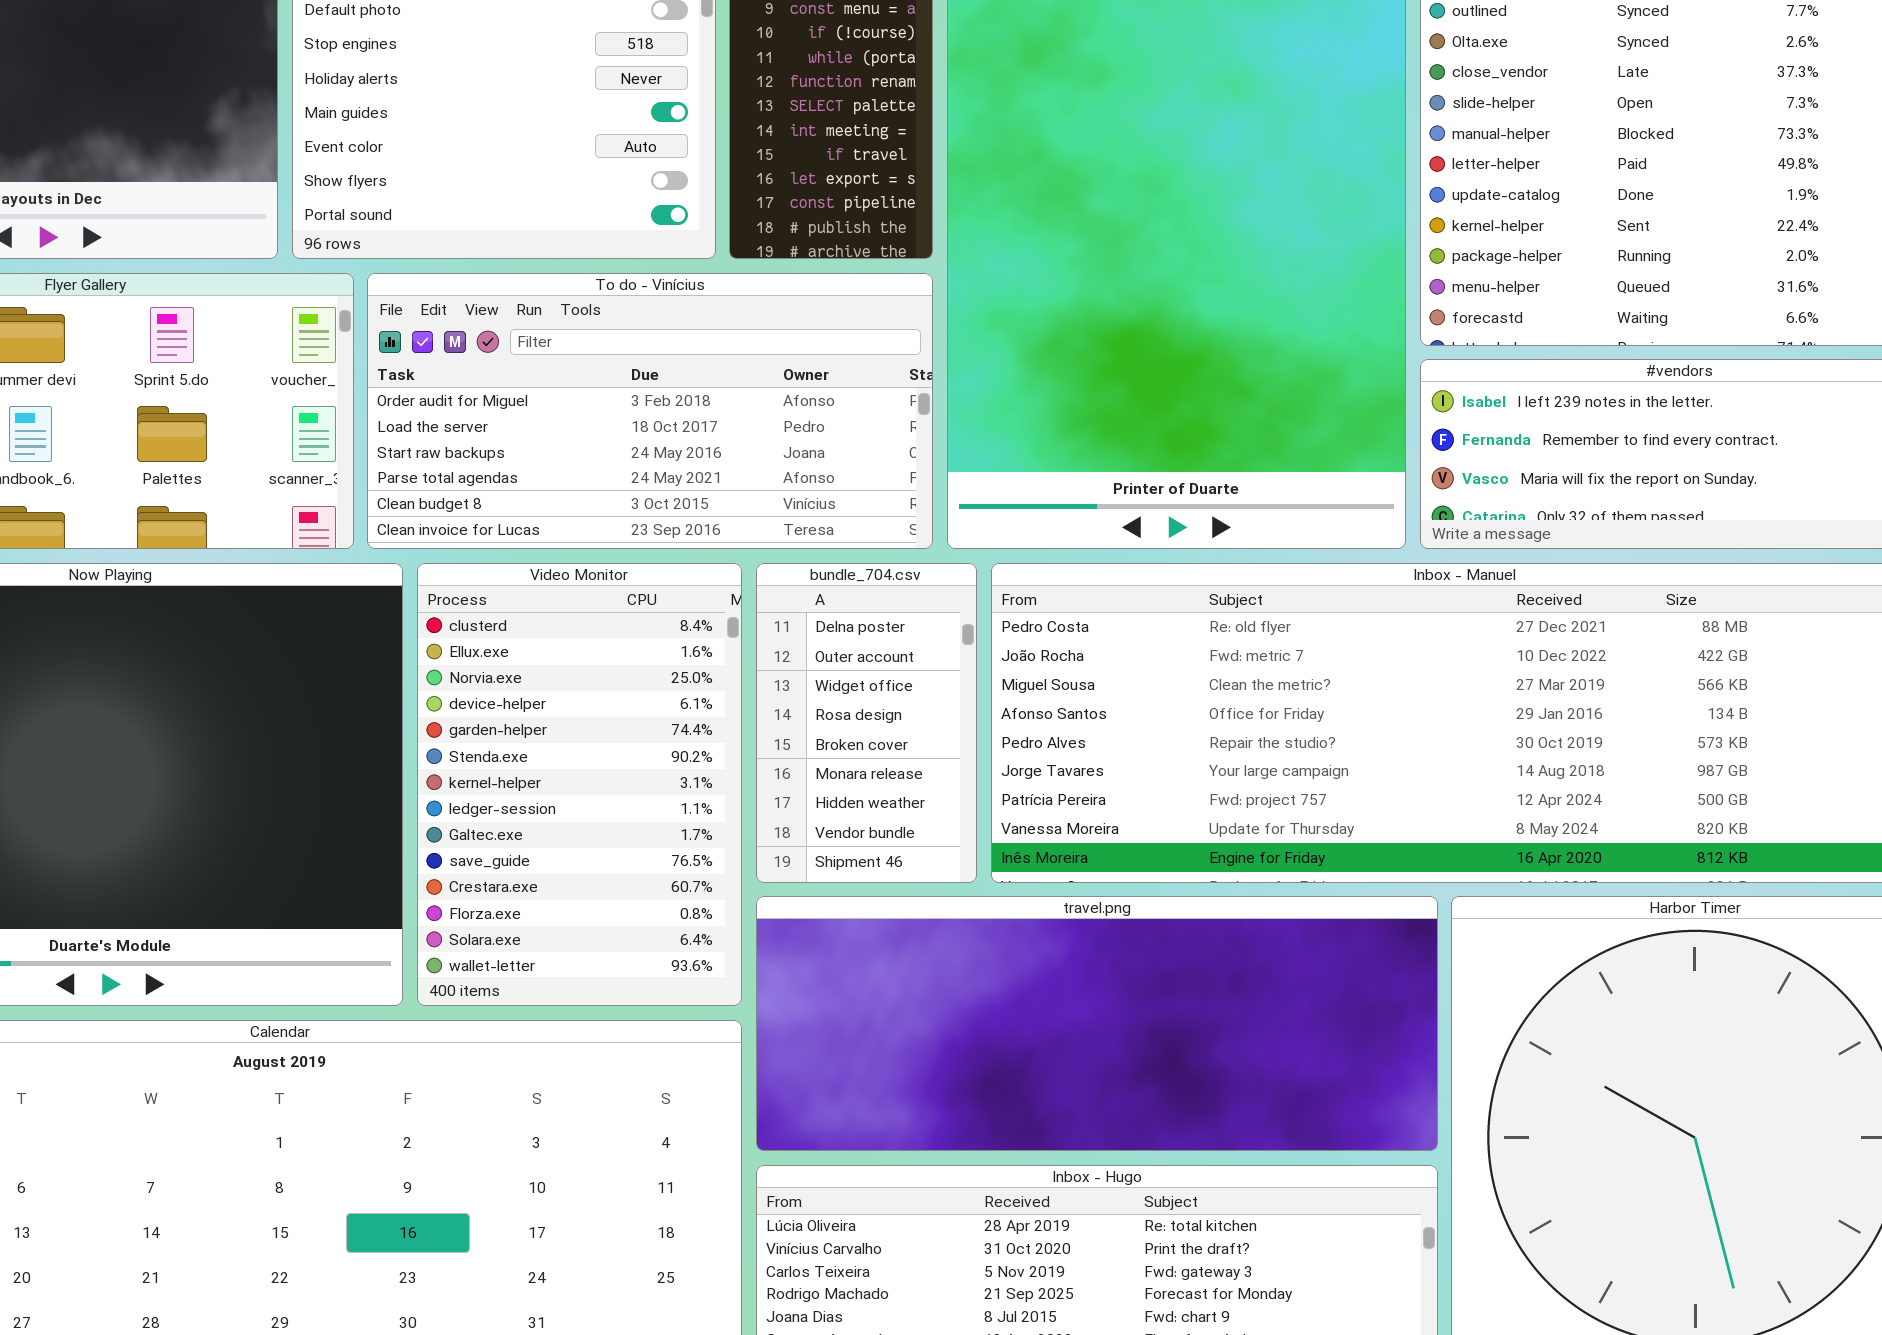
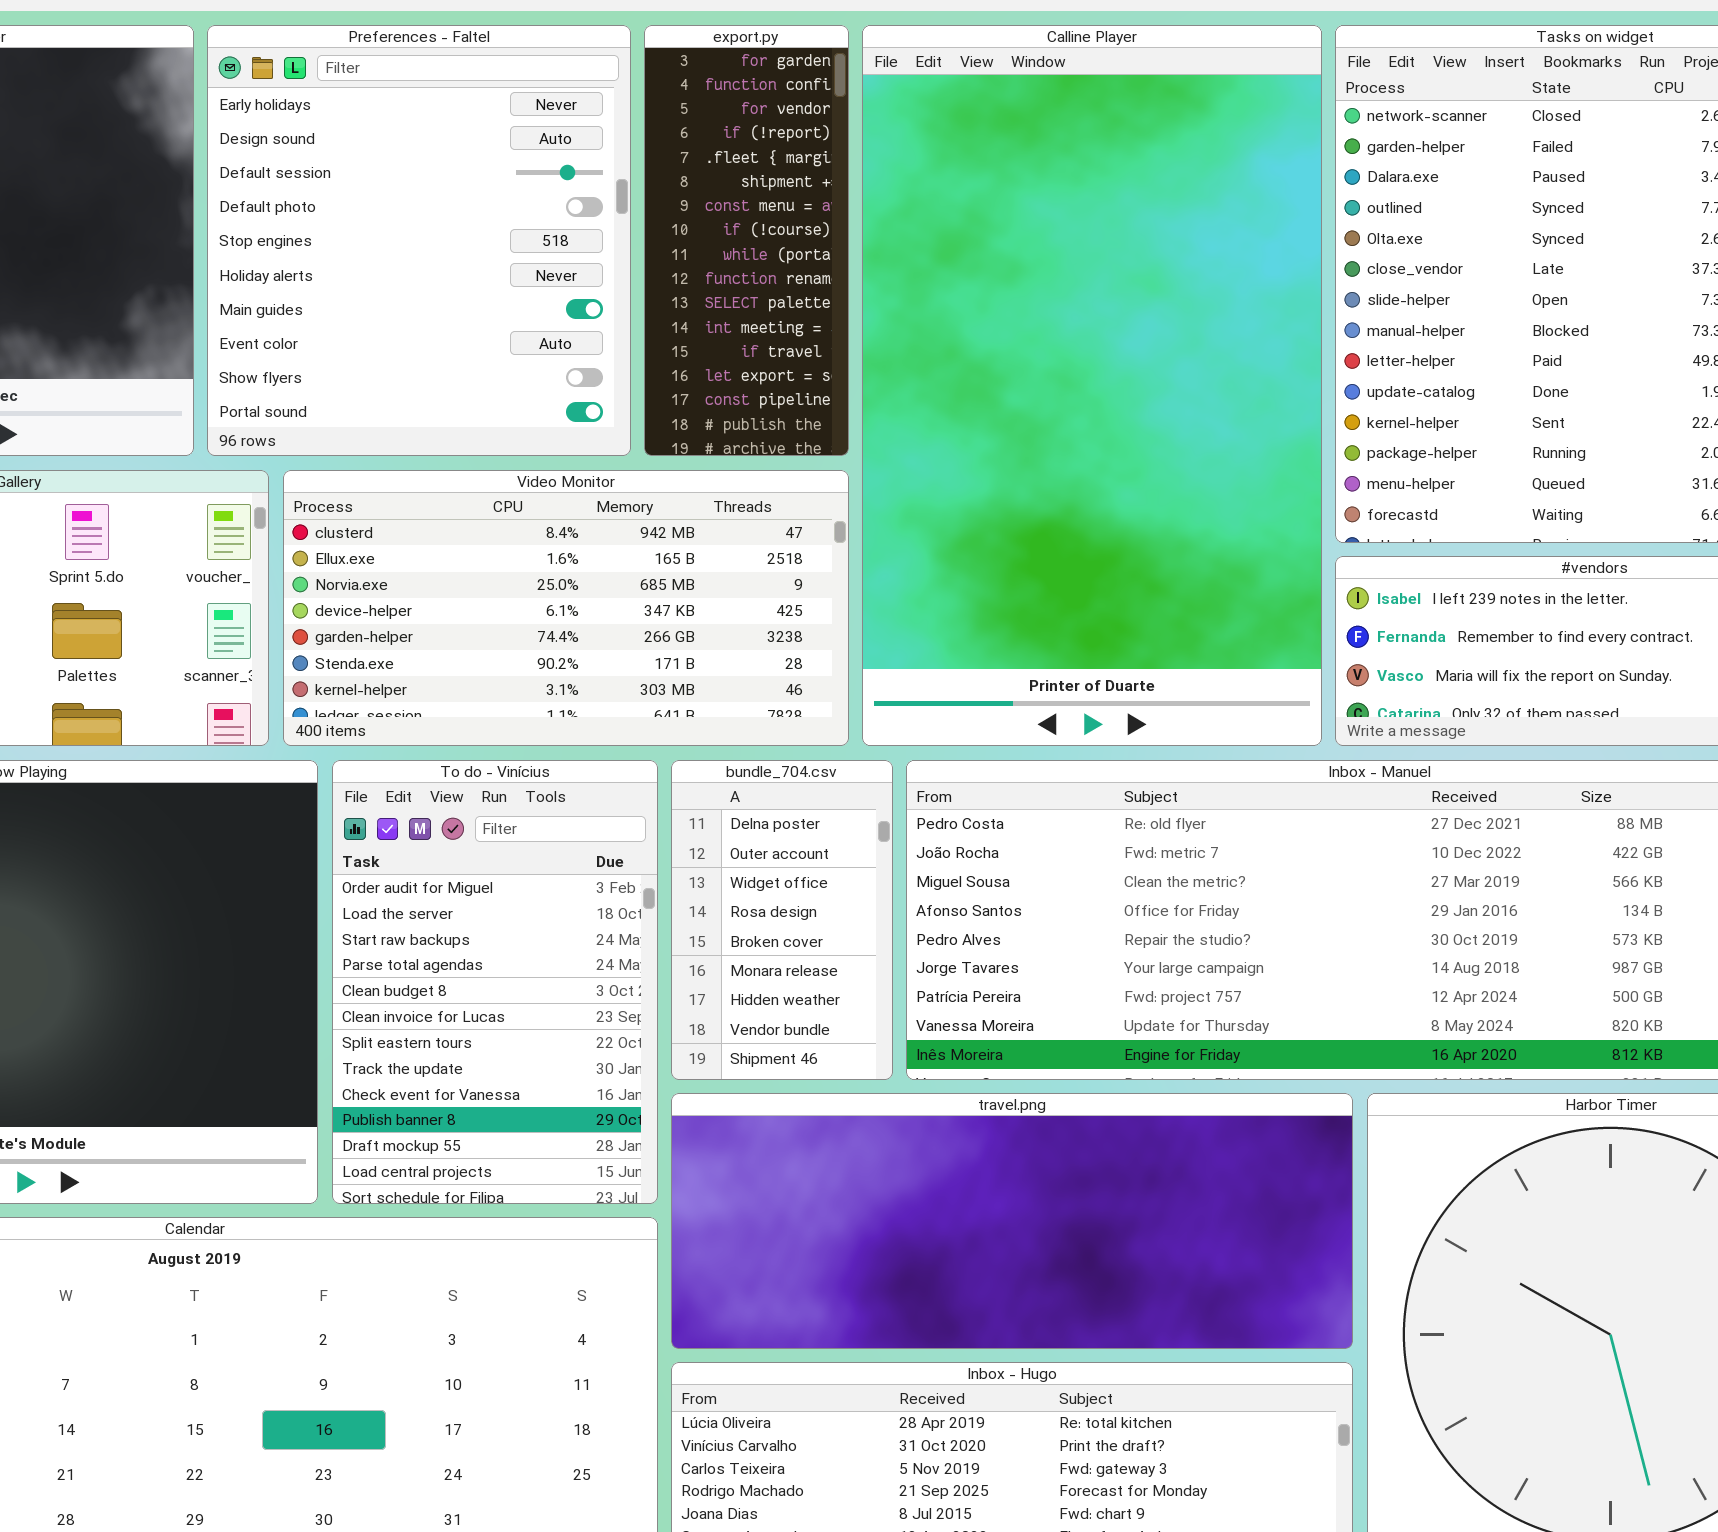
To do - Vinícius: [367,273,933,549] -> [332,760,658,1204], moved, resized
Video Monitor: [417,563,742,1006] -> [283,470,849,746], moved, resized

